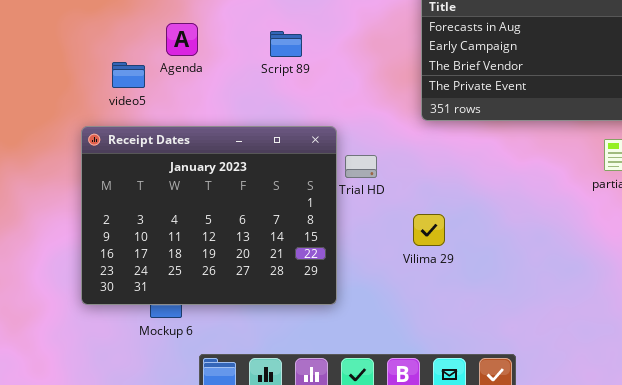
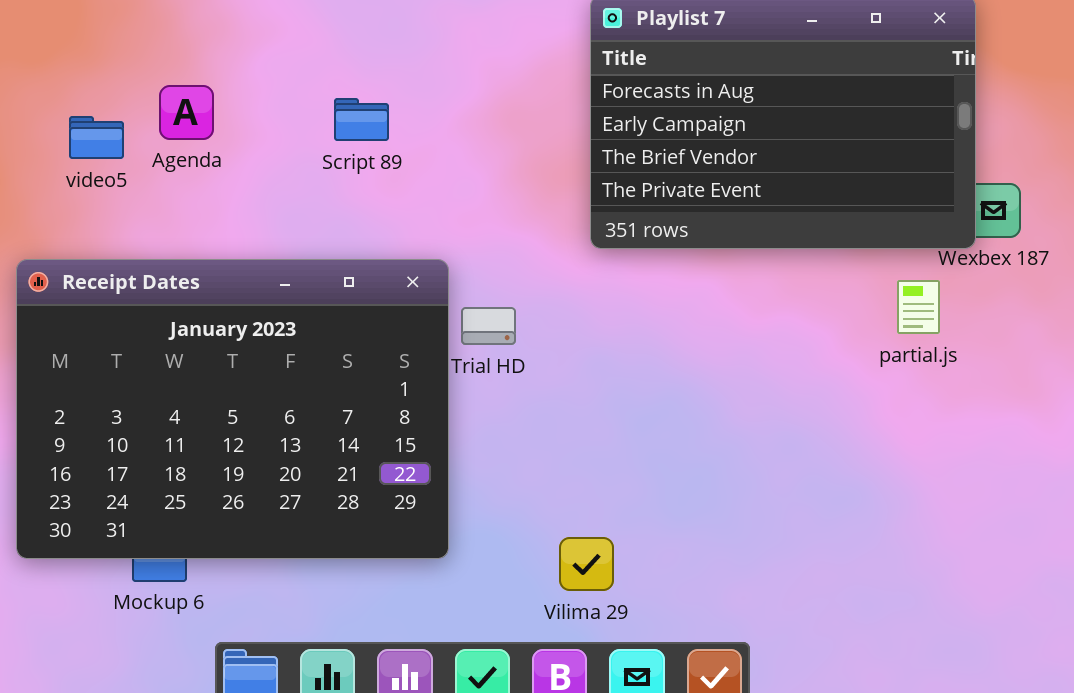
video5: [112,62,145,88] -> [69,116,124,159], moved
Vilima 29: [413,214,445,246] -> [559,537,614,591], moved

